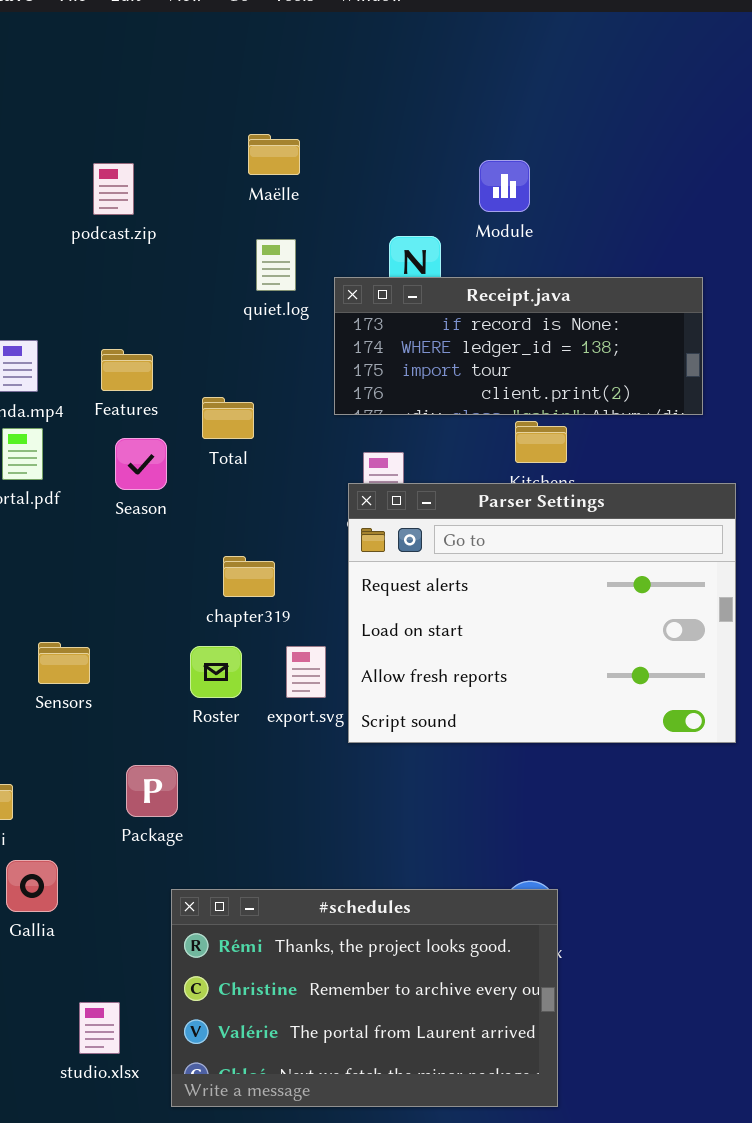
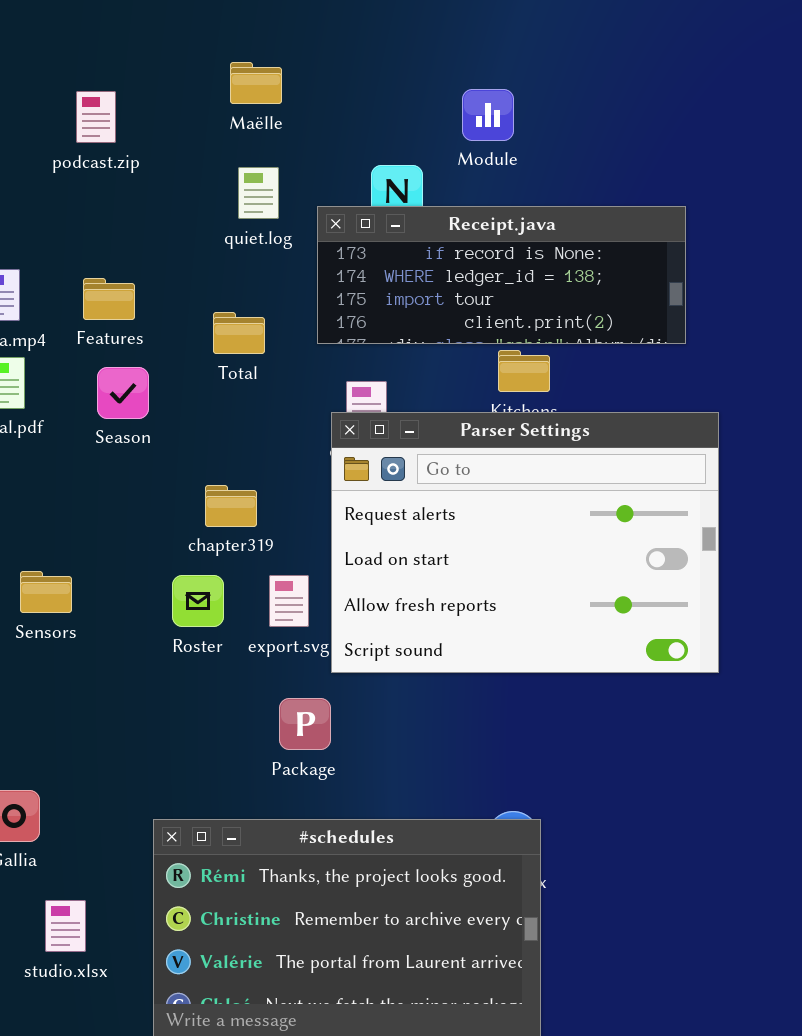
Total: [202,397,254,439] -> [213,312,265,354], moved
Package: [126,765,178,817] -> [279,698,331,750], moved
studio.xlsx: [79,1002,120,1054] -> [45,900,86,952], moved

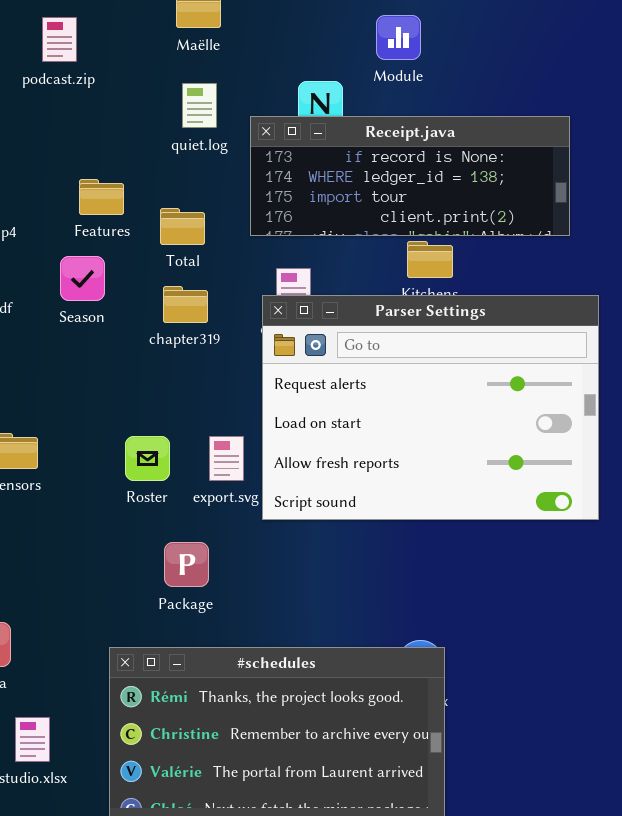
Features: [83,278,135,320] -> [79,179,124,215], moved
chapter319: [205,485,257,527] -> [163,286,208,323], moved
Package: [279,698,331,750] -> [164,542,209,587], moved

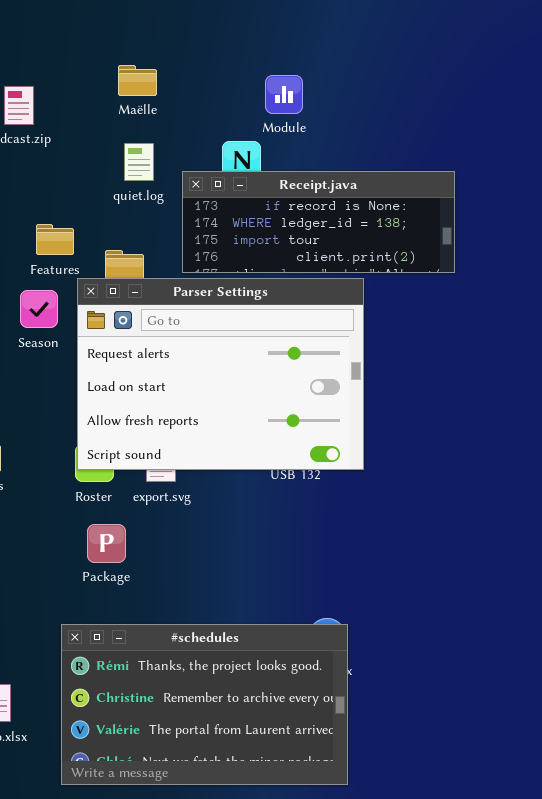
Module: [376,15,421,60] -> [265,75,303,114], moved
Parser Settings: [262,295,599,520] -> [77,278,364,470], moved
Package: [164,542,209,587] -> [87,524,126,563], moved

